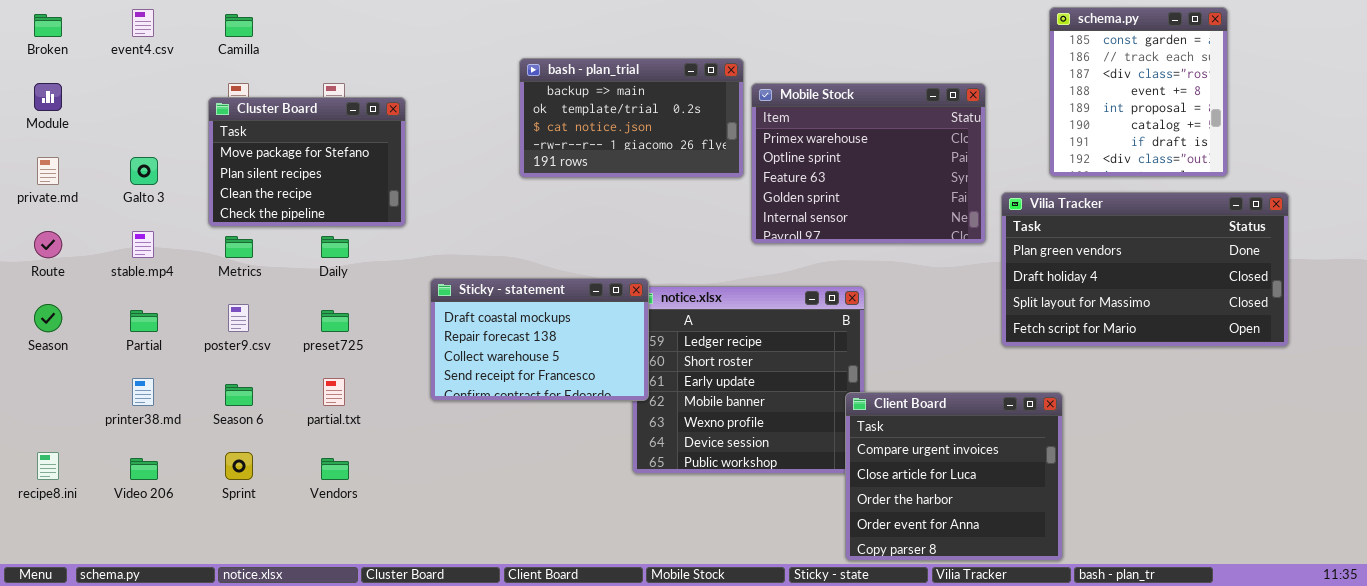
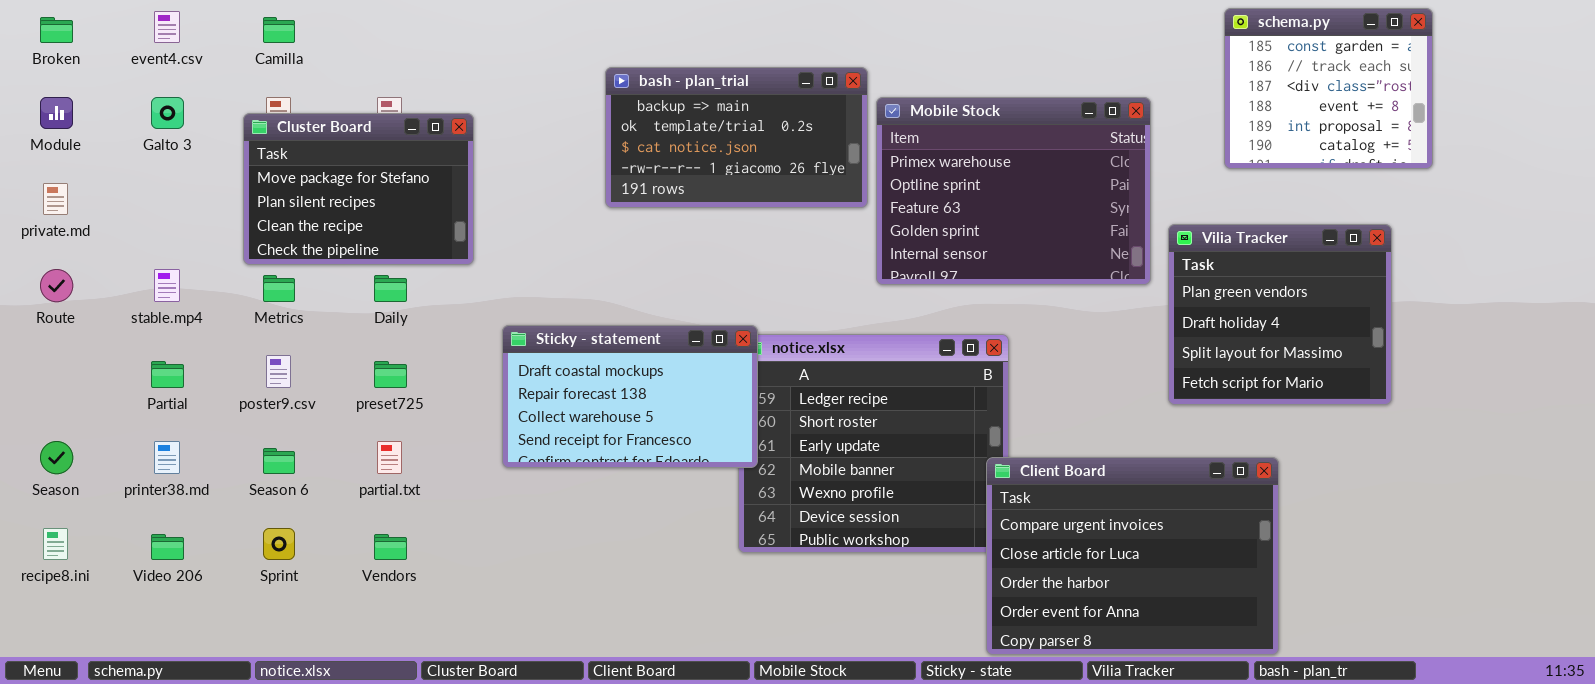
schema.py: [1049,7,1228,177] -> [1224,8,1433,169], resized
Galto 3: [130,157,158,185] -> [151,97,184,129], moved
Vilia Tracker: [1001,192,1289,347] -> [1168,224,1392,405], resized
Season: [34,304,62,332] -> [40,441,73,474], moved
Client Board: [845,392,1063,561] -> [986,457,1279,655], resized

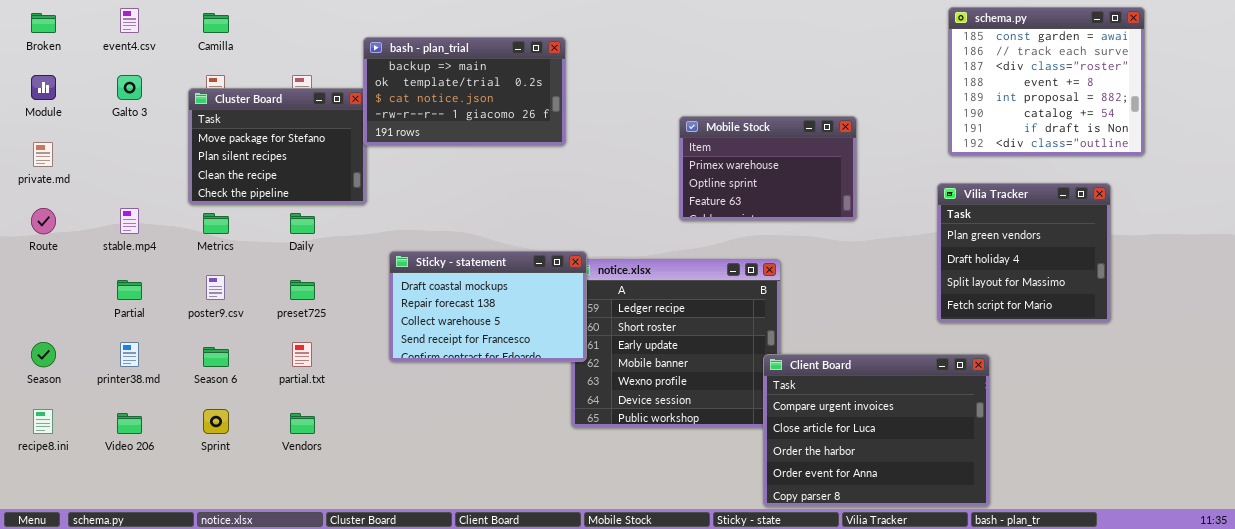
schema.py: [1224,8,1433,169] -> [948,7,1145,156], resized
bash - plan_trial: [605,67,868,208] -> [363,37,566,146], moved
Mobile Stock: [876,97,1151,285] -> [679,116,857,221], resized
Vilia Tracker: [1168,224,1392,405] -> [937,183,1111,323], moved

